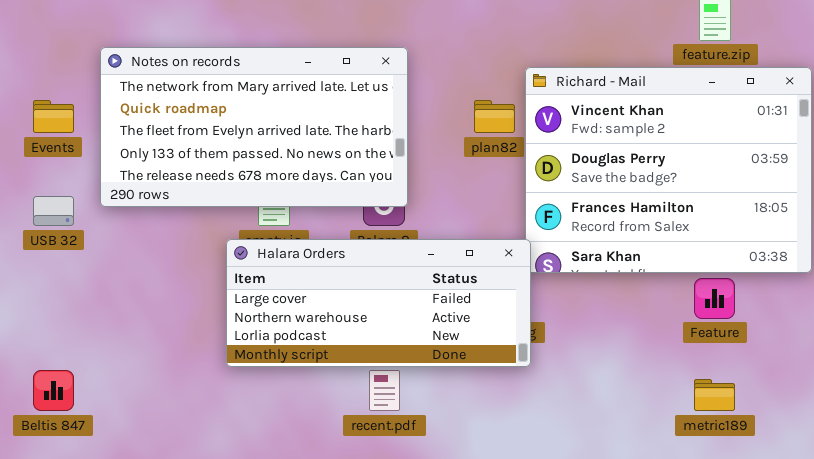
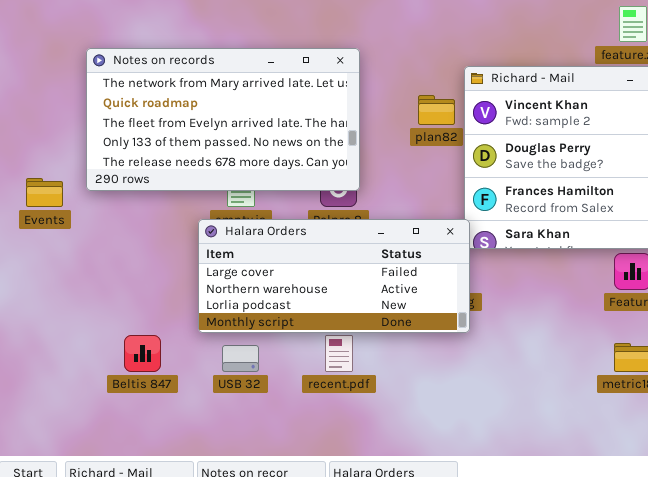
Events: [33,100,74,133] -> [26,178,63,207], moved
USB 32: [33,196,74,226] -> [222,345,259,372], moved
Beltis 847: [33,370,74,411] -> [124,335,161,372], moved

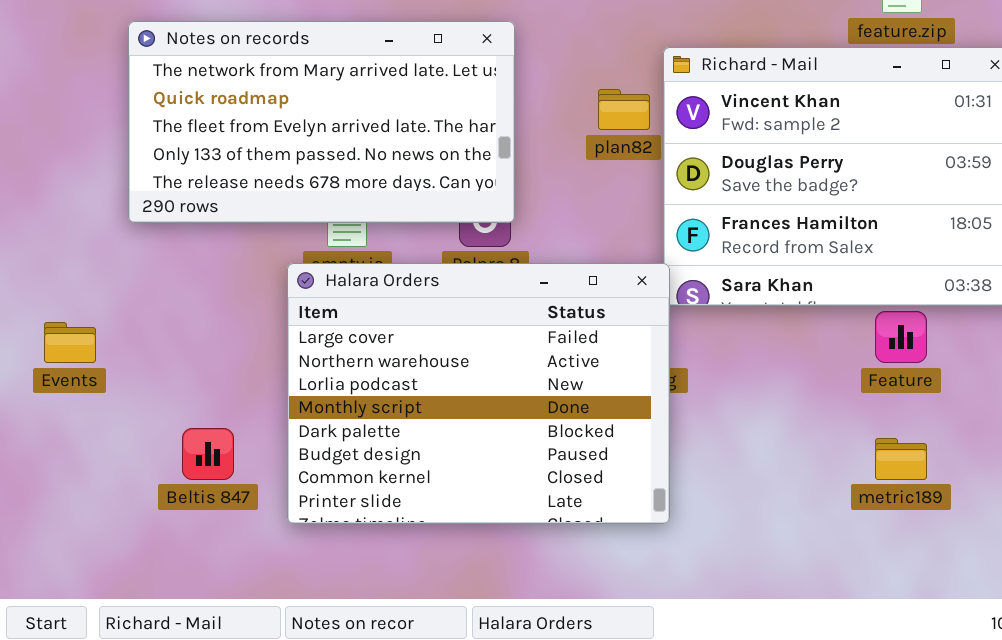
Events: [26,178,63,207] -> [44,322,96,363], moved
Halara Orders: [198,219,470,333] -> [287,263,670,524], resized

